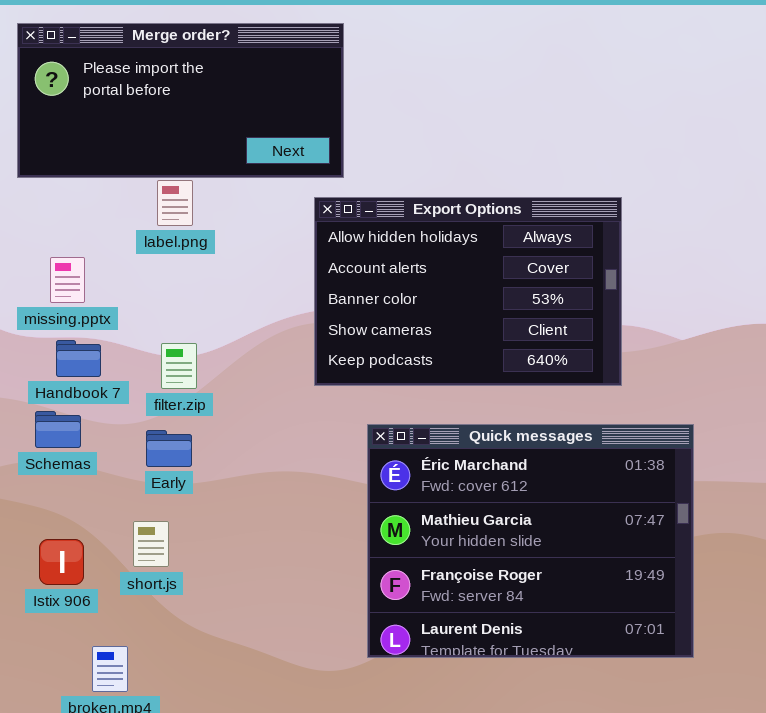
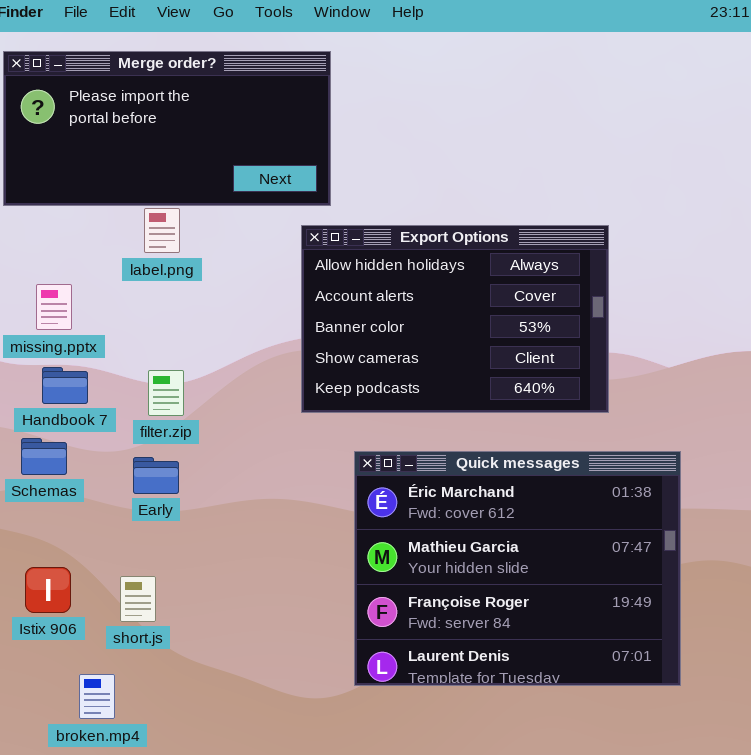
short.js: [133,521,169,567] -> [120,576,156,622], moved

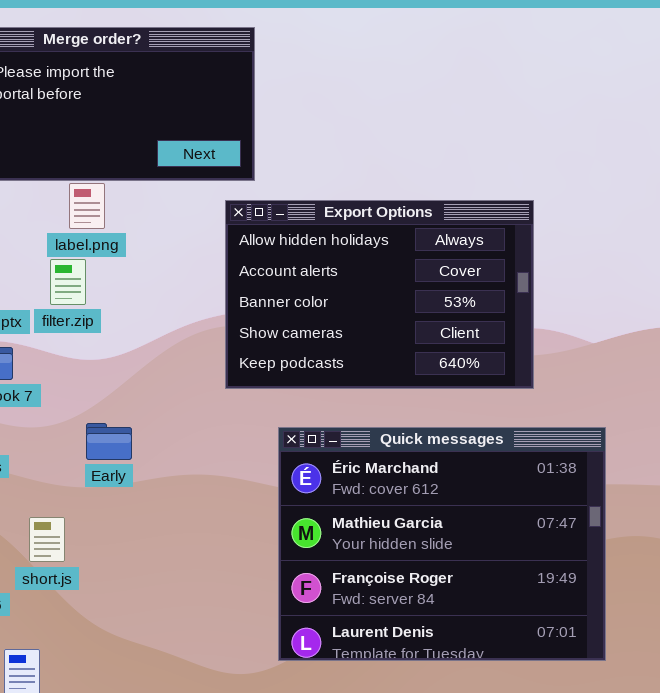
filter.zip: [148,370,184,416] -> [50,259,86,305], moved
Early: [133,457,179,494] -> [86,423,132,460], moved
short.js: [120,576,156,622] -> [29,517,65,562], moved

